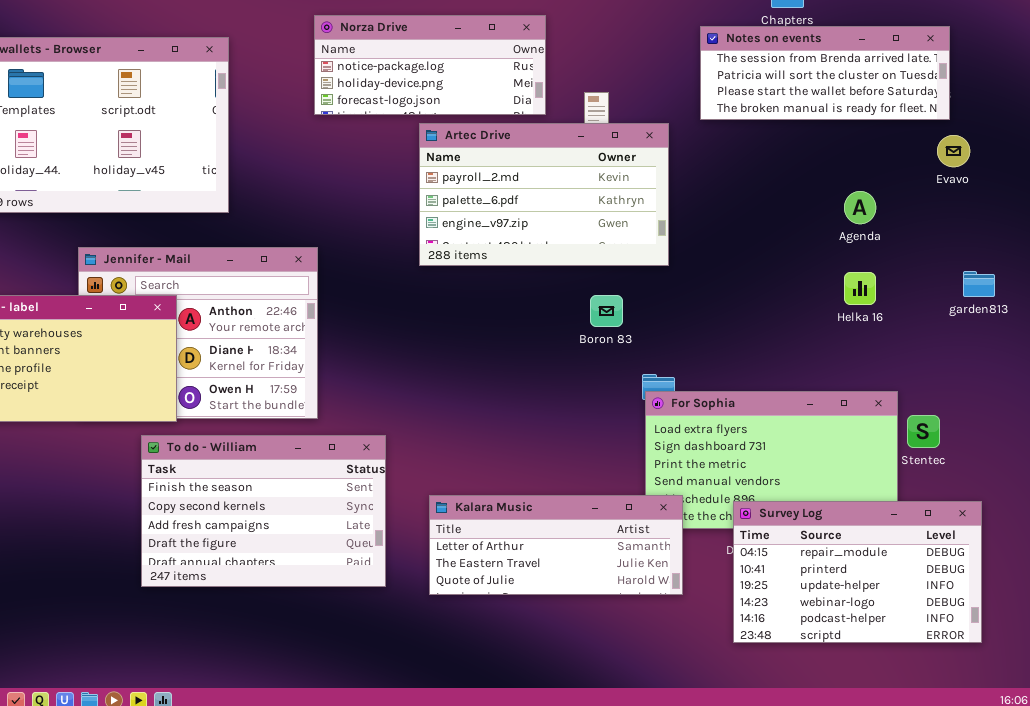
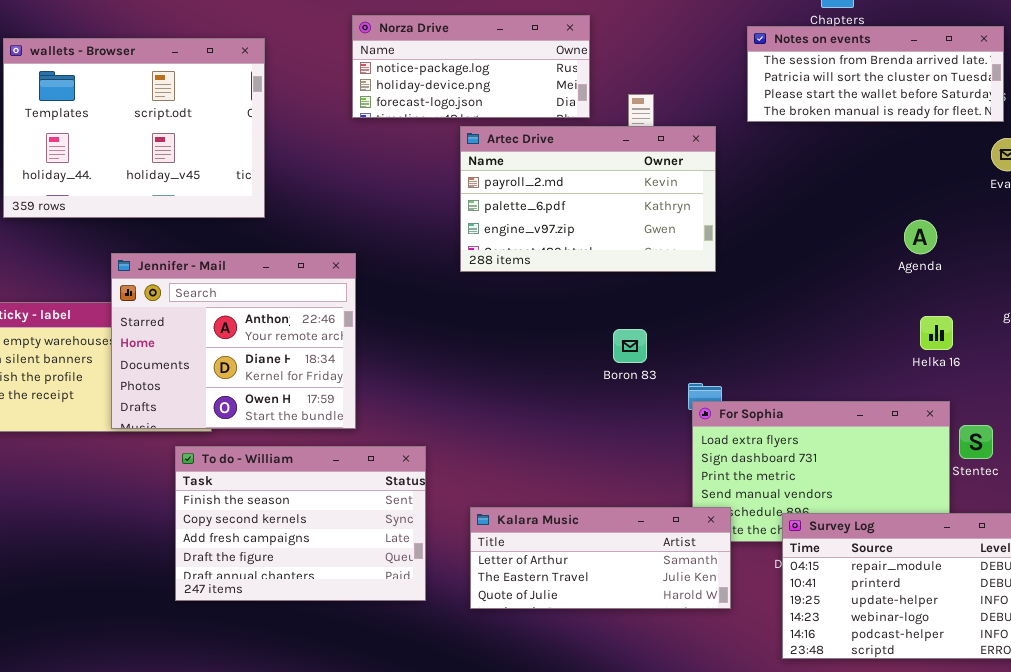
Agenda: [844,191,876,224] -> [904,220,937,254], moved
Jennifer - Mail: [78,247,318,419] -> [111,253,356,429], raised
Helka 16: [844,272,876,305] -> [920,316,953,350], moved
Boron 83: [590,295,623,327] -> [613,329,647,363], moved

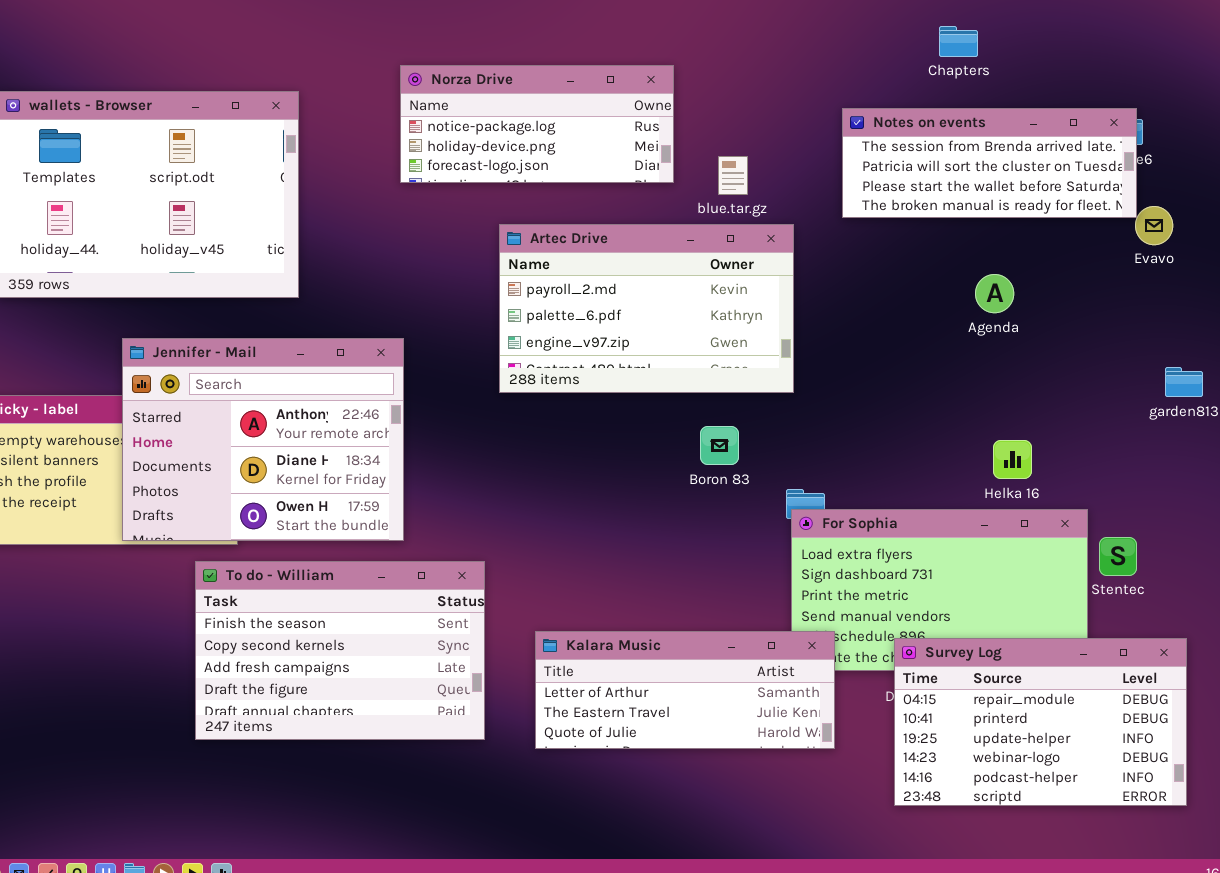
Notes on events: [747,26,1004,122] -> [842,108,1137,218], moved
Artec Drive: [460,126,716,272] -> [499,224,794,393], moved
Agenda: [904,220,937,254] -> [975,274,1014,313], moved
Helka 16: [920,316,953,350] -> [993,440,1032,479], moved

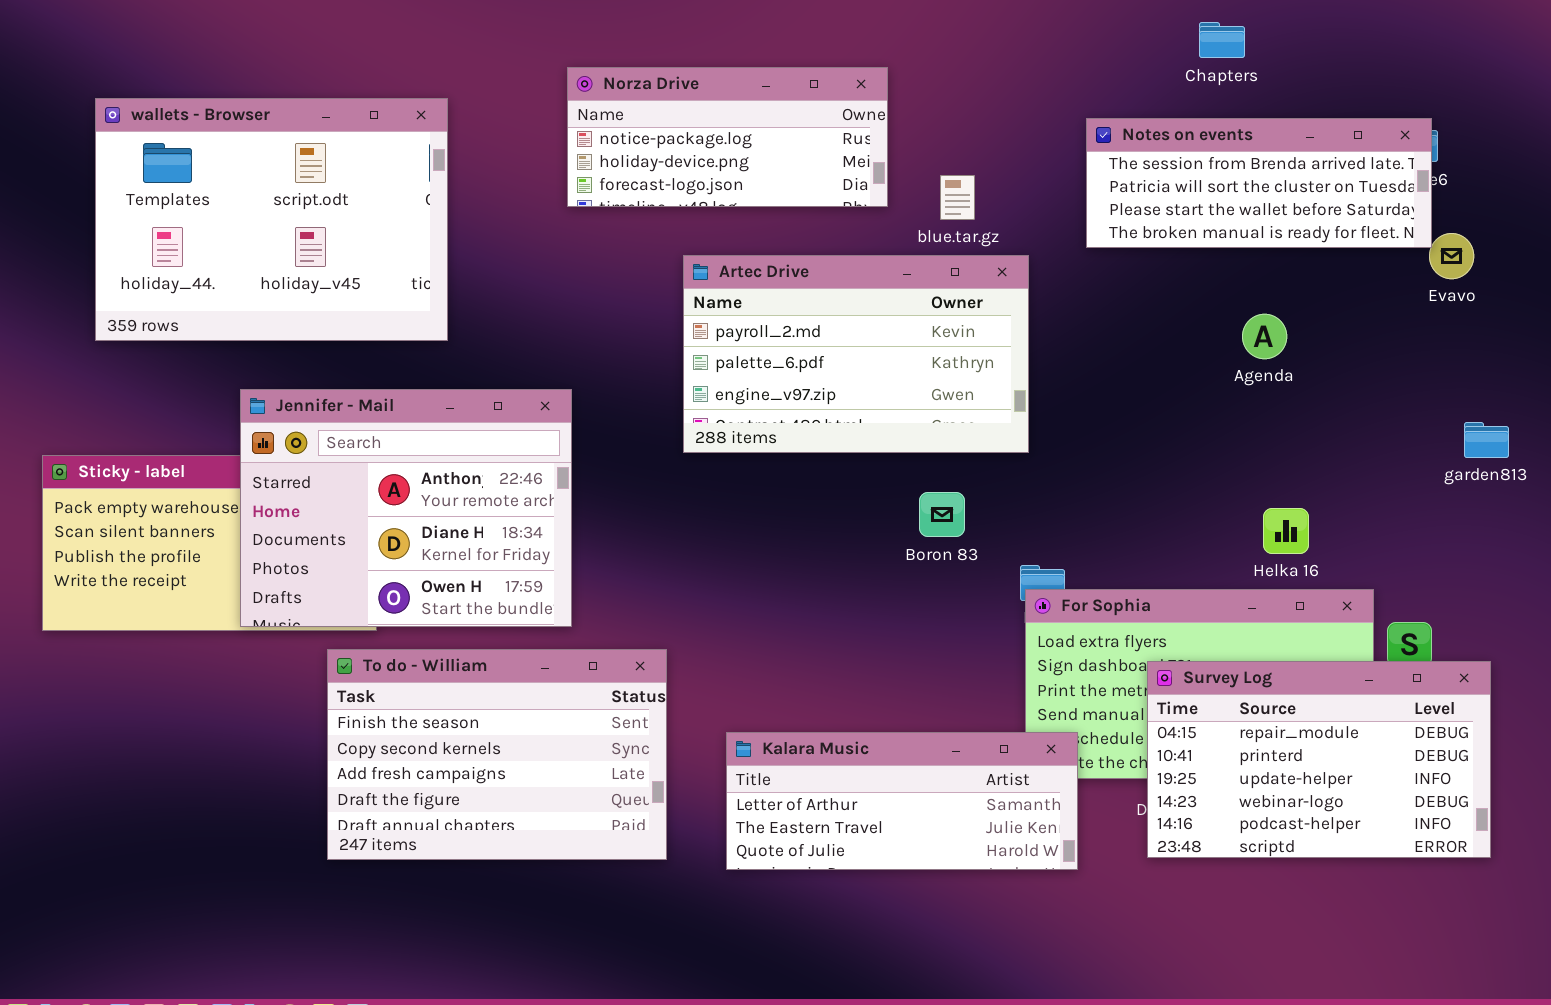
Survey Log: [894,638,1187,806] -> [1147,661,1491,858], moved

